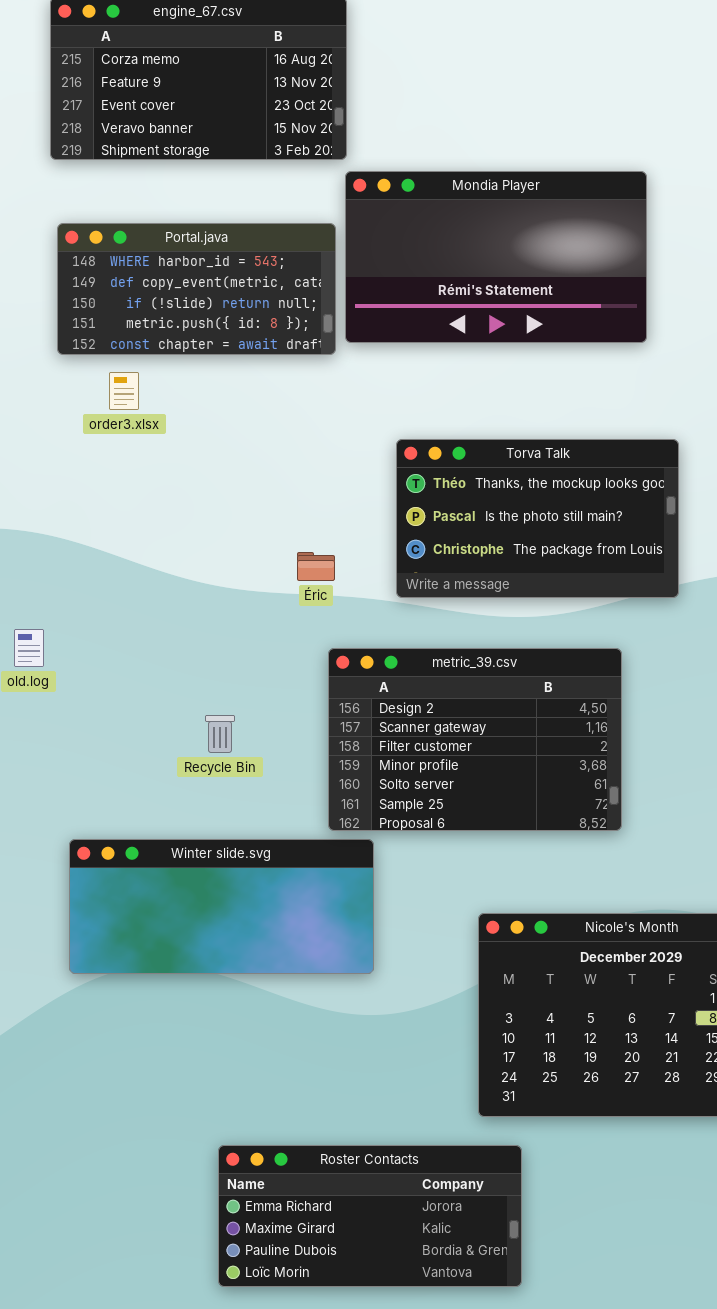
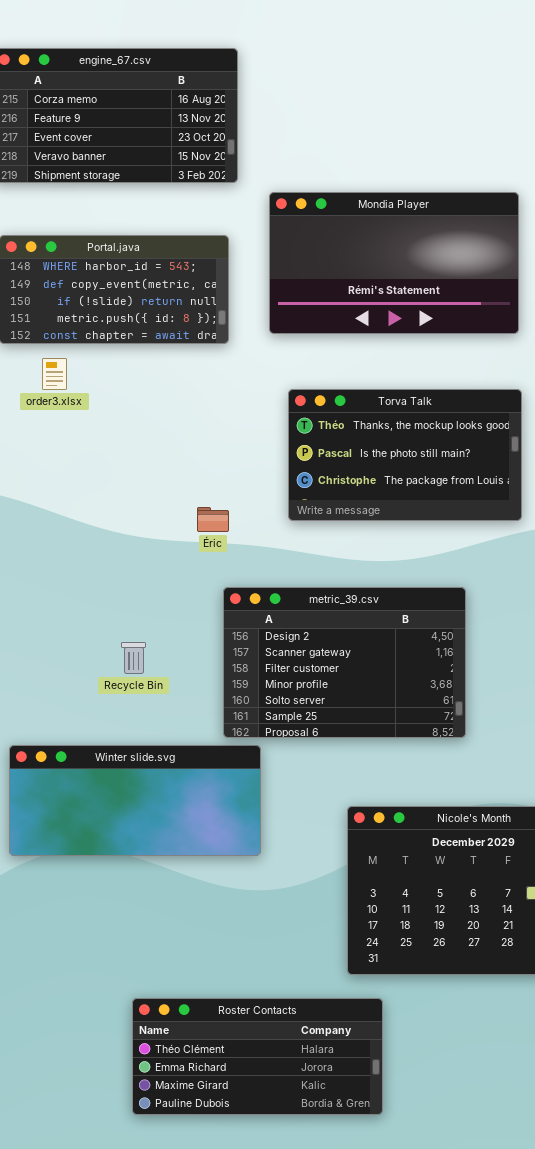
Mondia Player: [345,171,647,343] -> [269,192,519,334], moved
Torva Talk: [396,439,679,598] -> [288,389,522,521], moved
Roster Contacts: [218,1145,522,1287] -> [132,998,383,1115], scrolled up 1 row

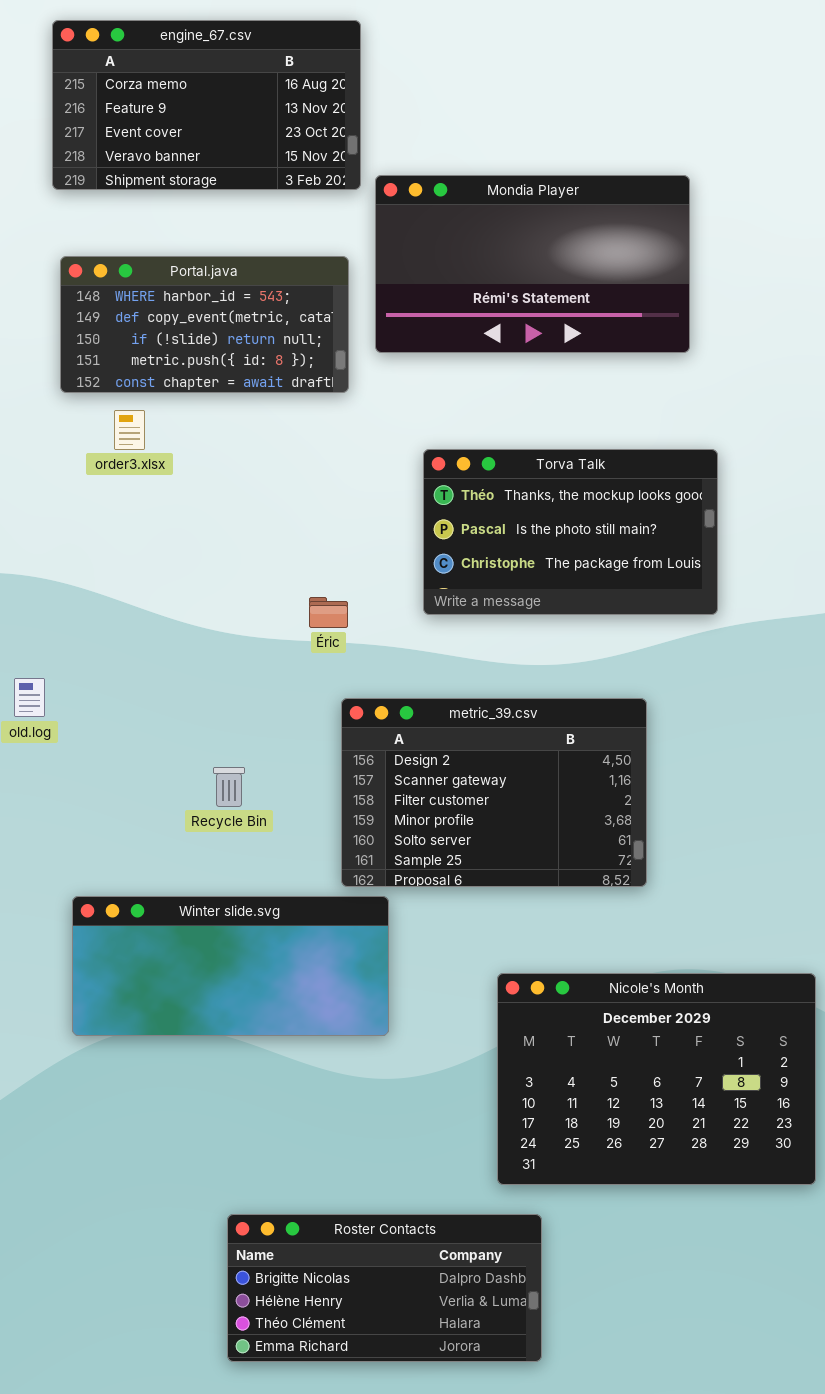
Mondia Player: [269,192,519,334] -> [375,175,690,353], moved
Roster Contacts: [132,998,383,1115] -> [227,1214,542,1362], scrolled up 2 rows

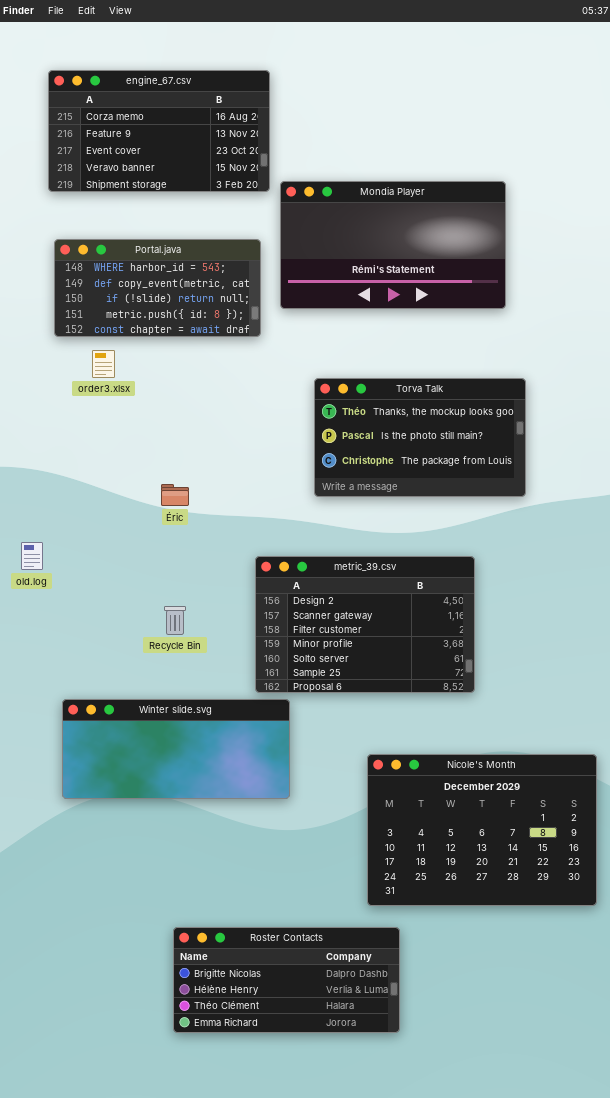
Éric: [309,597,348,628] -> [161,484,189,506], moved

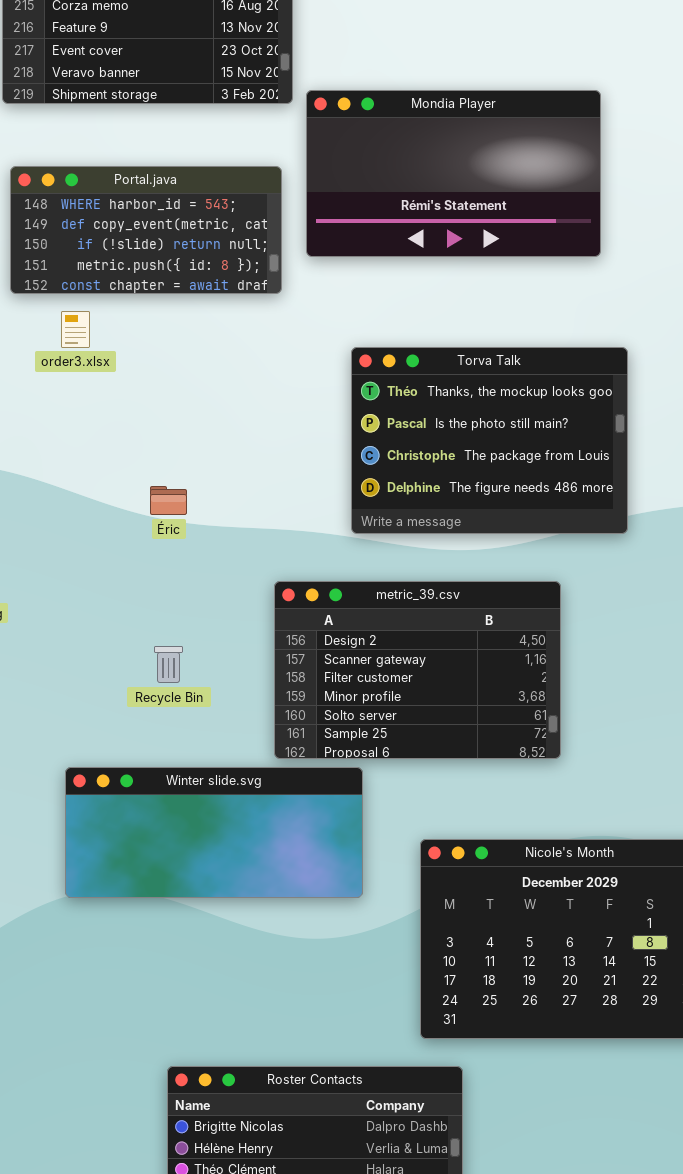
Torva Talk: [314,378,526,497] -> [351,347,628,534], resized
Winter slide.svg: [62,699,290,799] -> [65,767,363,898], moved

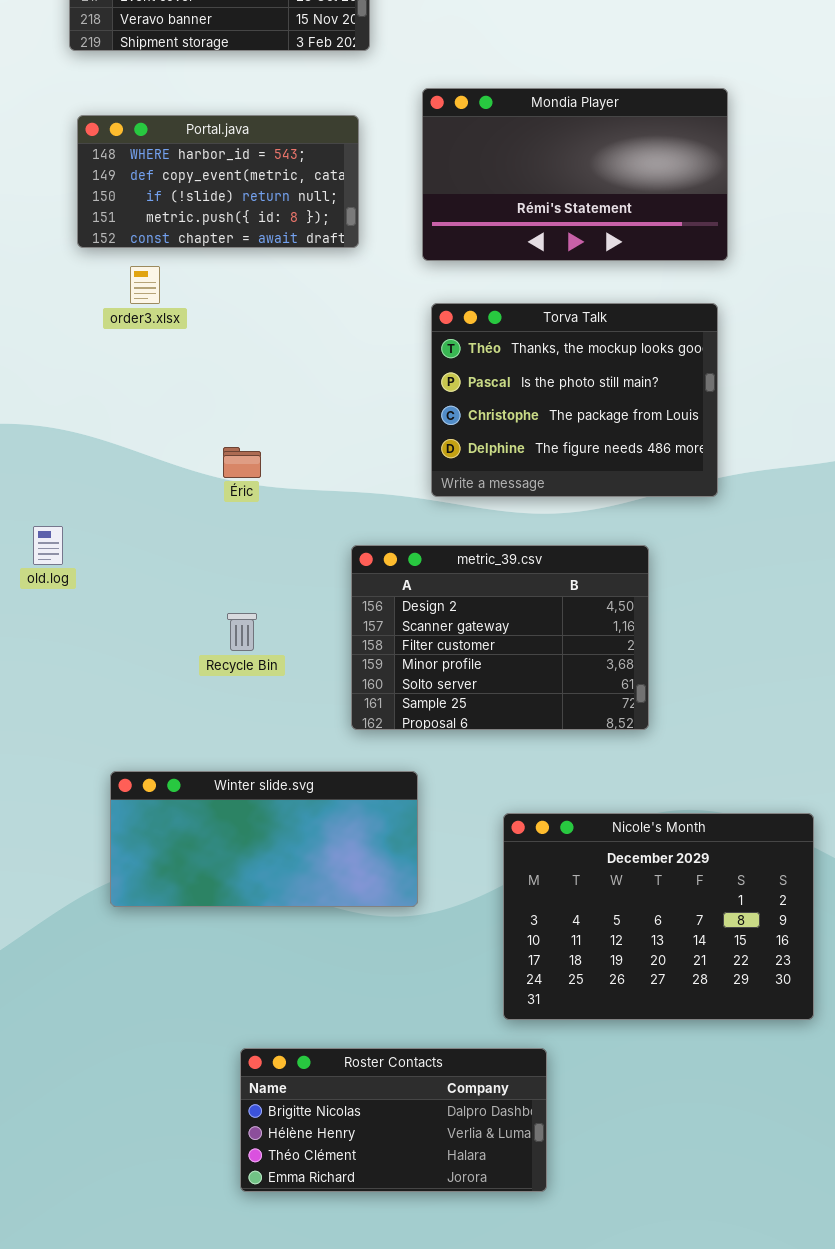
Mondia Player: [306,90,601,257] -> [422,88,728,261], moved
Winter slide.svg: [65,767,363,898] -> [110,771,418,907], moved

